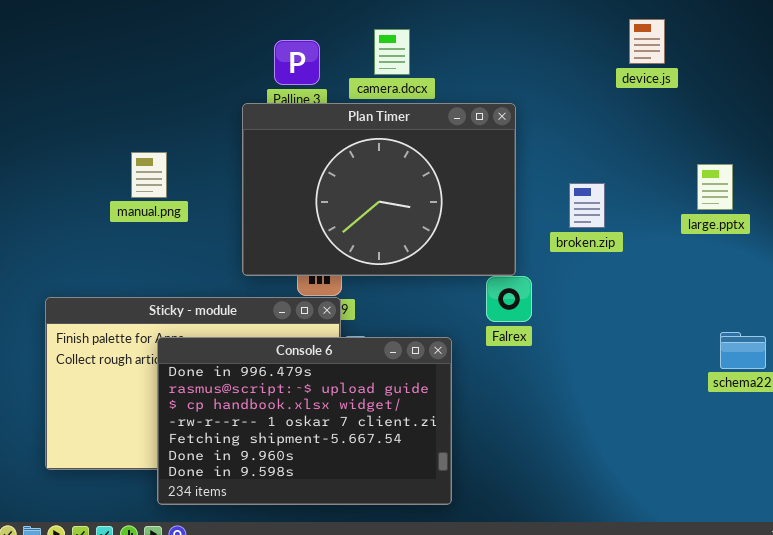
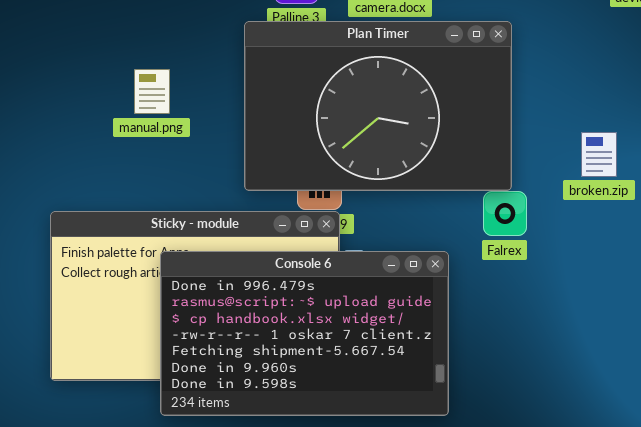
broken.zip: [569,183,605,228] -> [581,132,617,177], moved

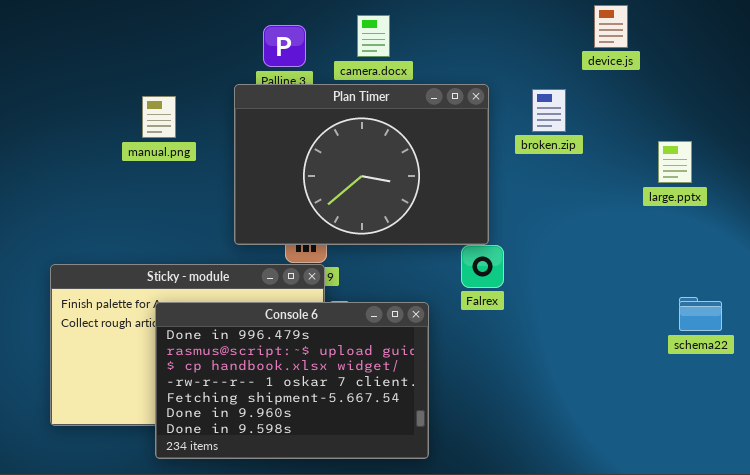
manual.png: [134,69,170,114] -> [142,96,176,138], moved
broken.zip: [581,132,617,177] -> [532,89,566,132], moved

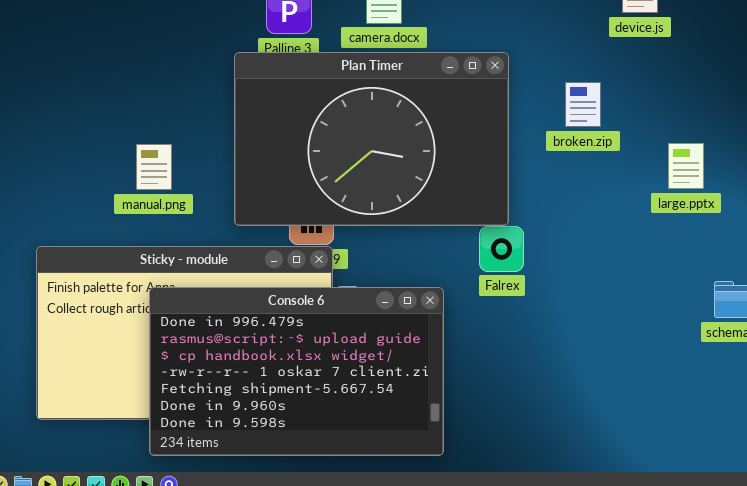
broken.zip: [532,89,566,132] -> [565,82,601,127], moved
manual.png: [142,96,176,138] -> [136,144,172,190], moved
large.pptx: [658,141,692,183] -> [668,143,704,189], moved

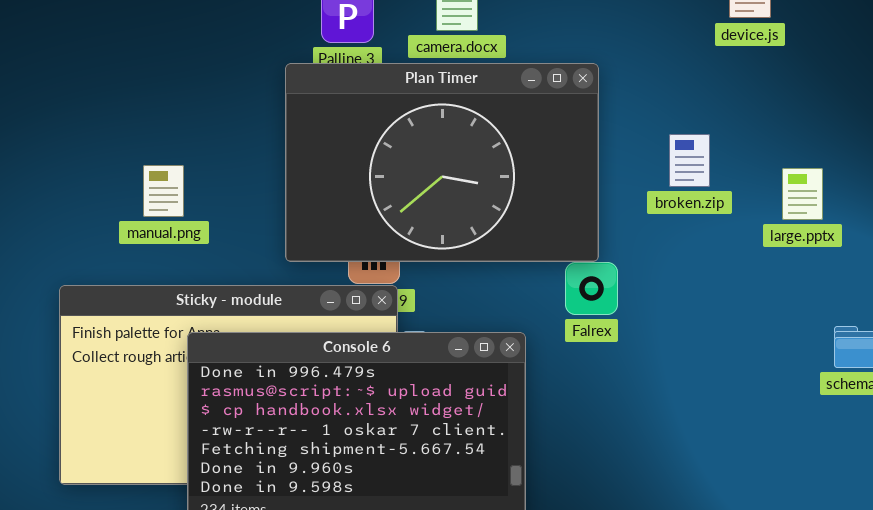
broken.zip: [565,82,601,127] -> [669,134,710,187], moved
manual.png: [136,144,172,190] -> [143,165,184,217], moved

